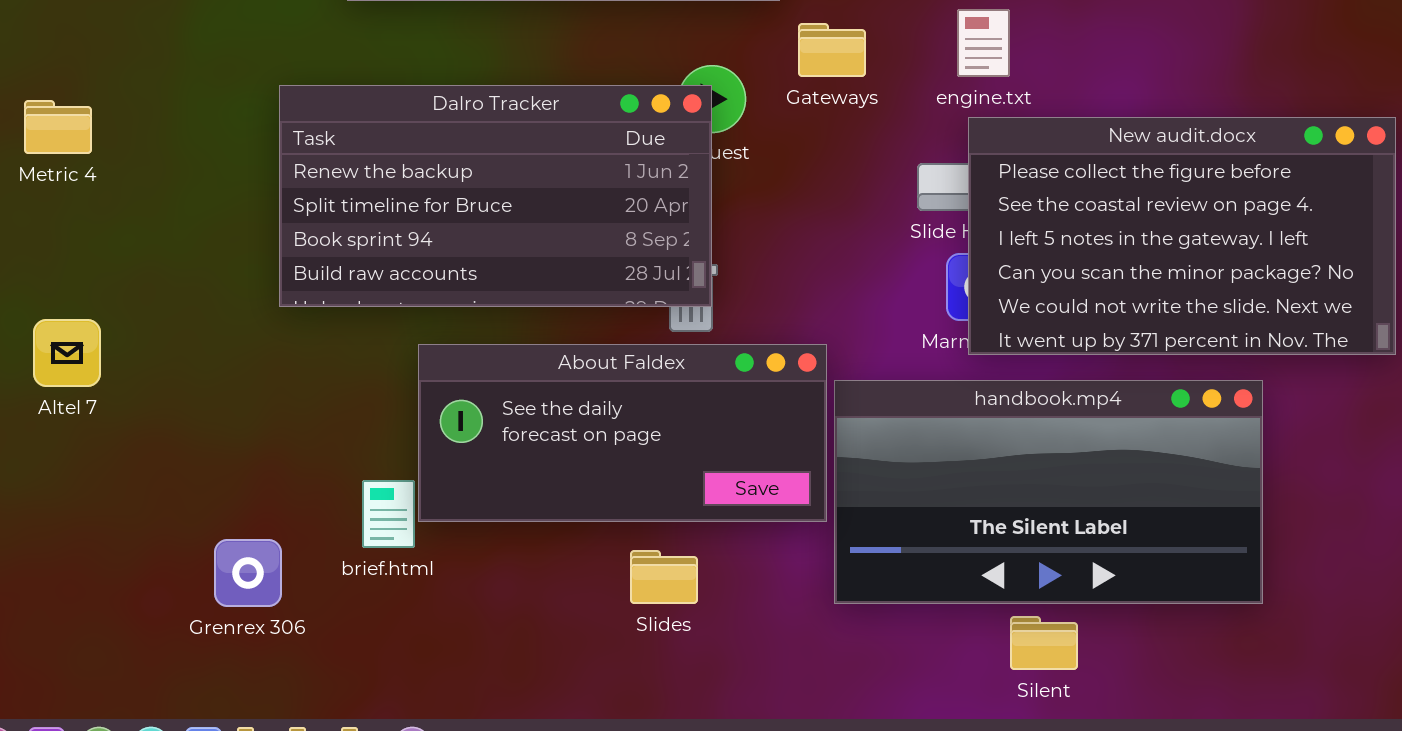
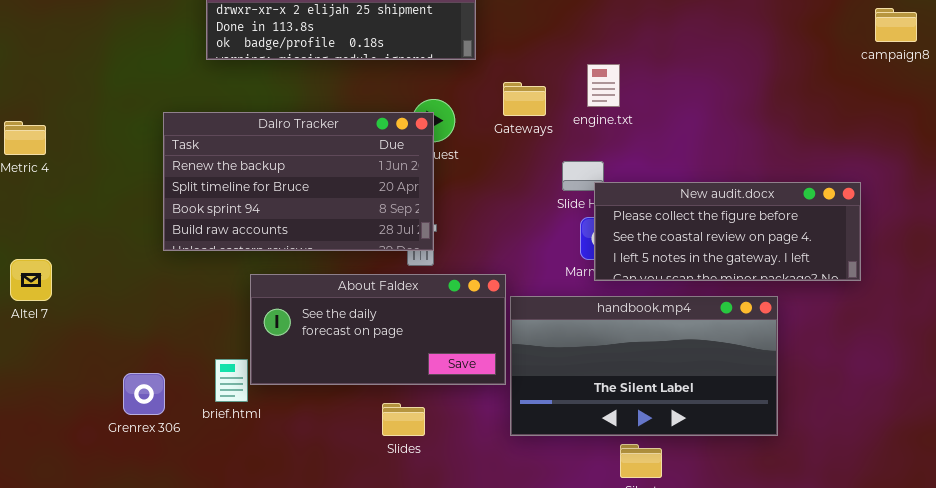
Gateways: [798,23,866,77] -> [503,82,546,116], moved
New audit.docx: [968,117,1396,355] -> [594,182,861,281], resized
Grenrex 306: [214,539,282,607] -> [123,373,165,415], moved

